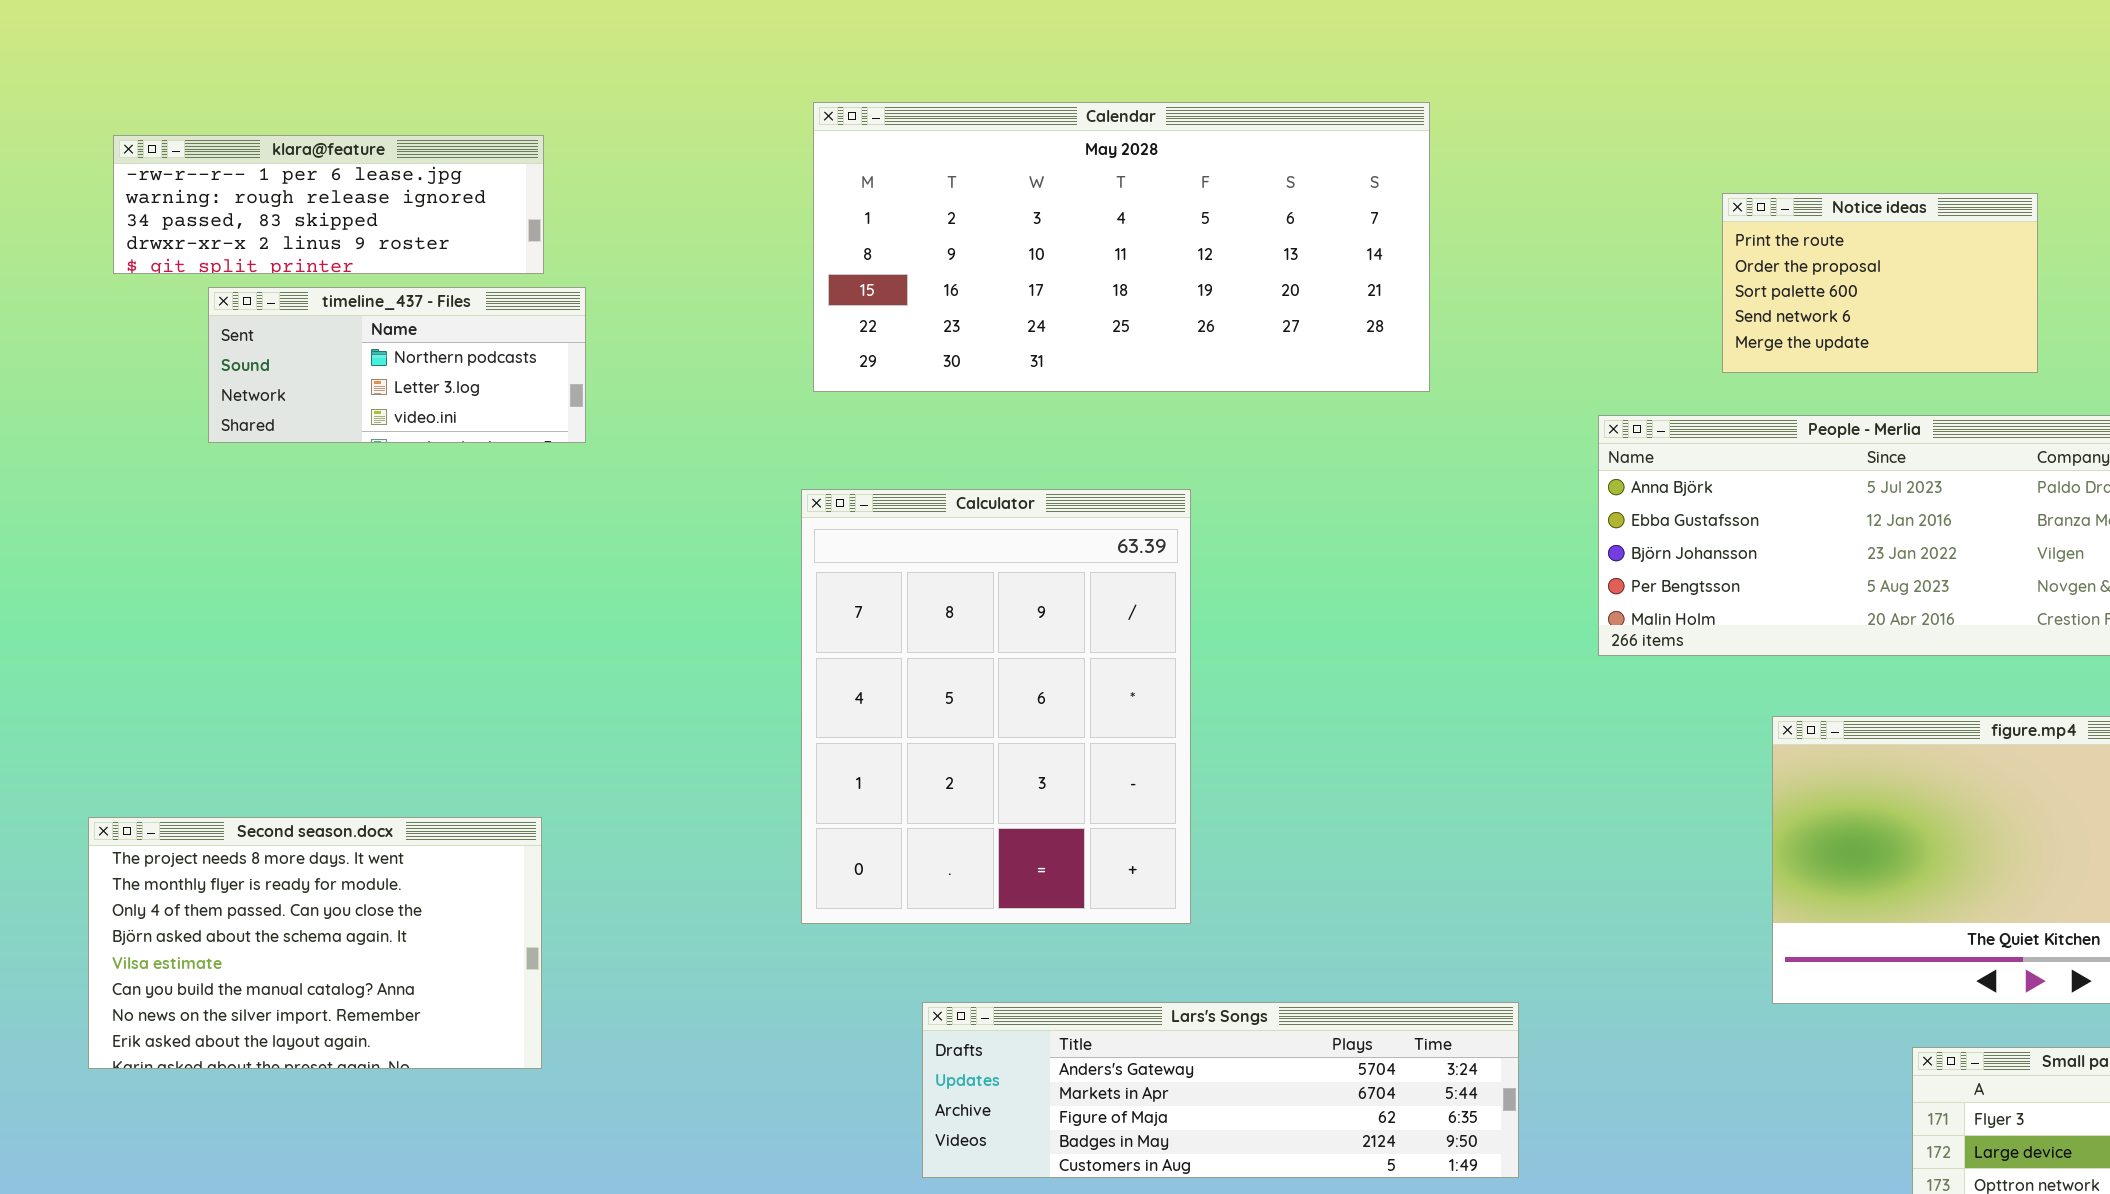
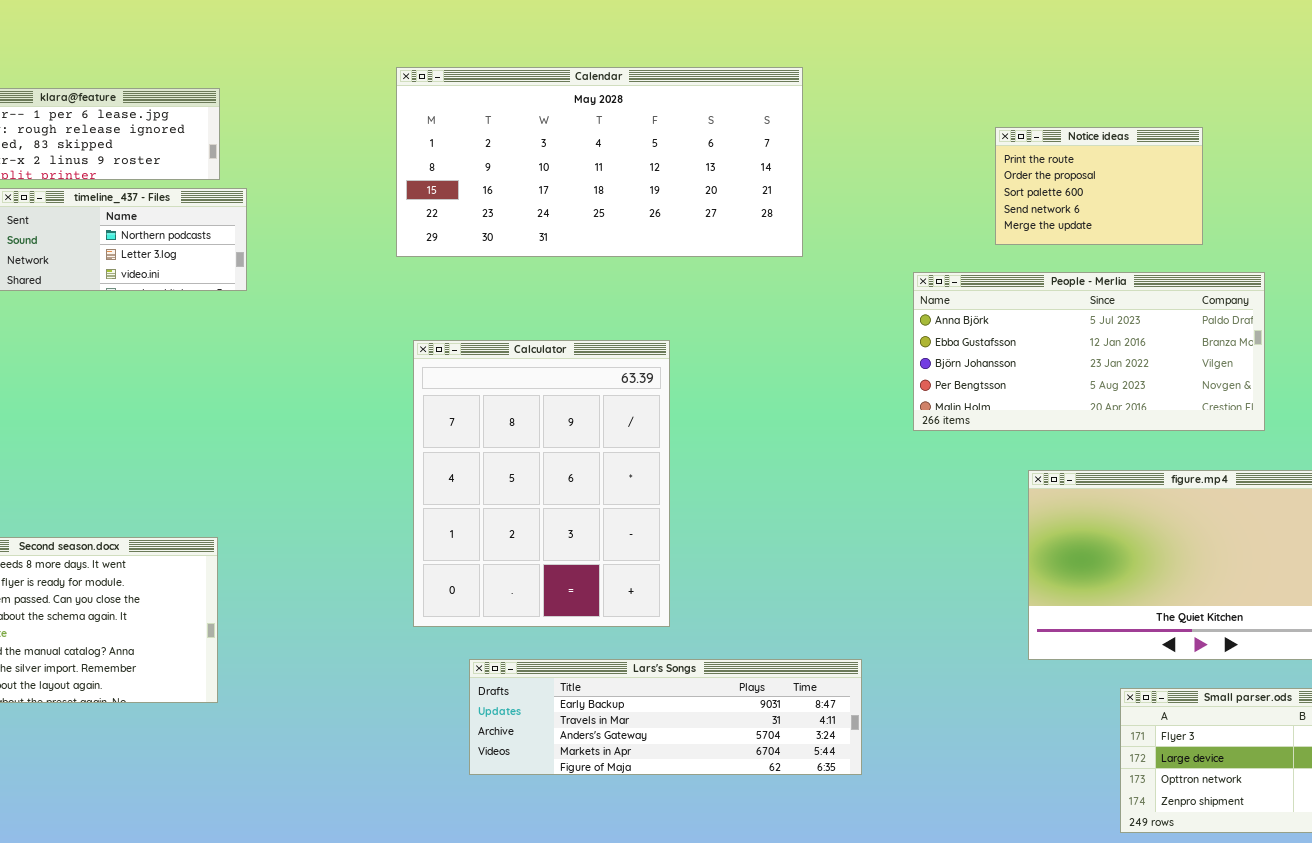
Calculator: [801,489,1191,924] -> [413,340,670,627], moved
Lars's Songs: [922,1002,1519,1178] -> [469,659,862,775], scrolled up 2 rows

